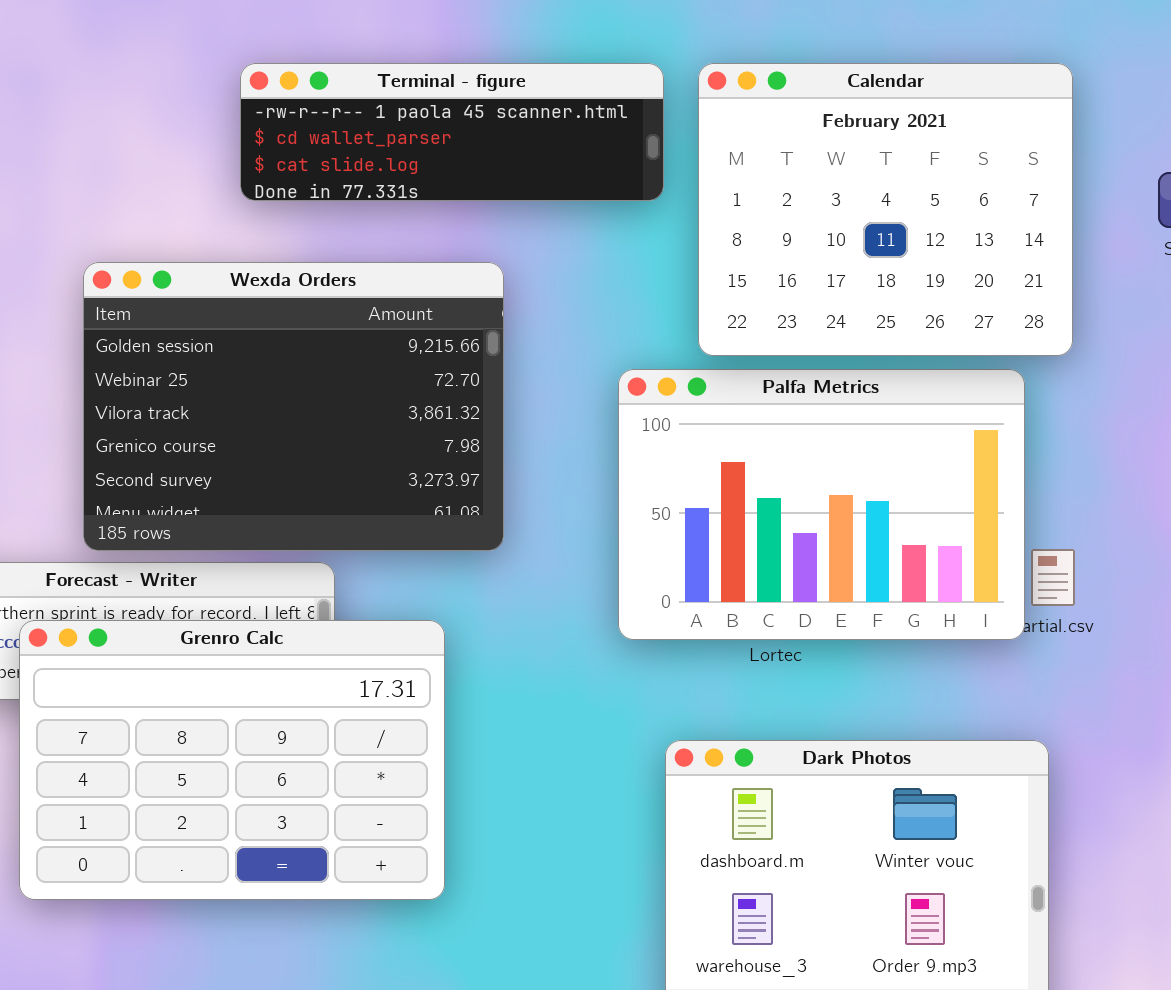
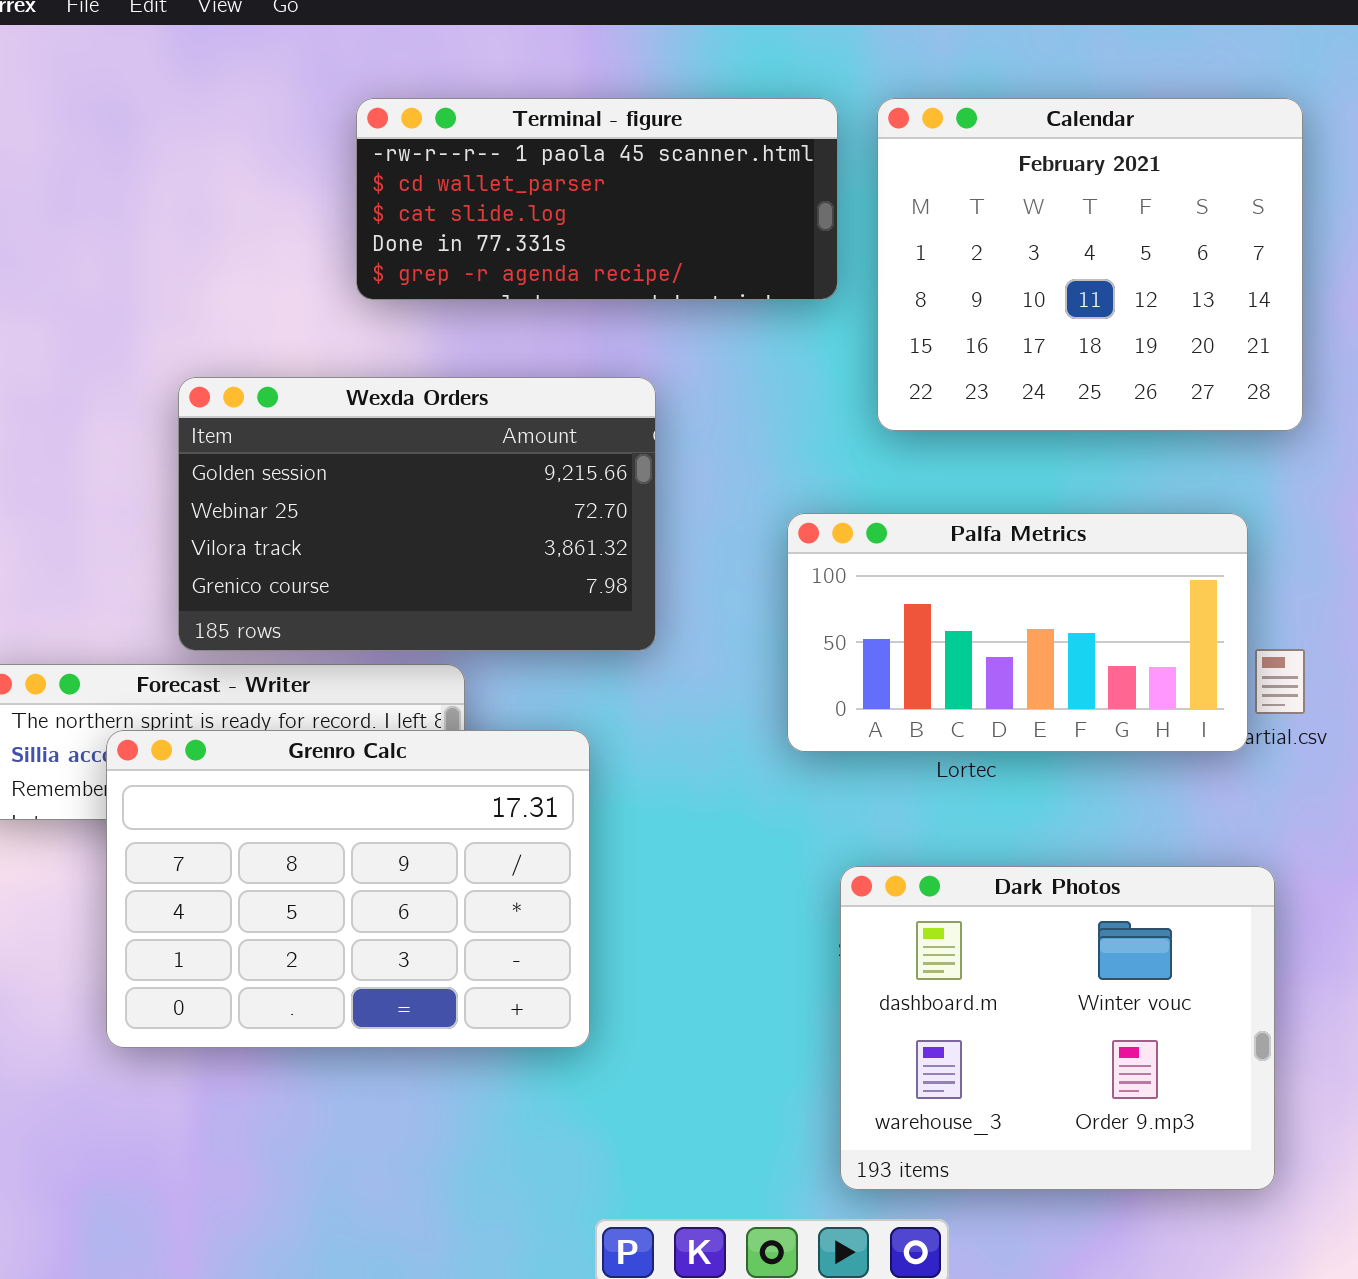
Terminal - figure: [240,63,664,201] -> [356,98,838,300], resized
Wexda Orders: [83,262,504,551] -> [178,377,656,651], resized
Palfa Metrics: [618,369,1025,640] -> [787,513,1248,752], resized

